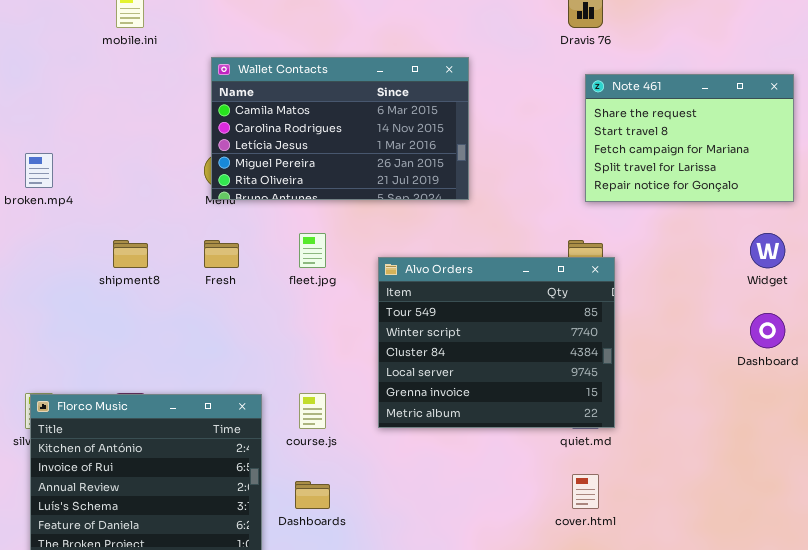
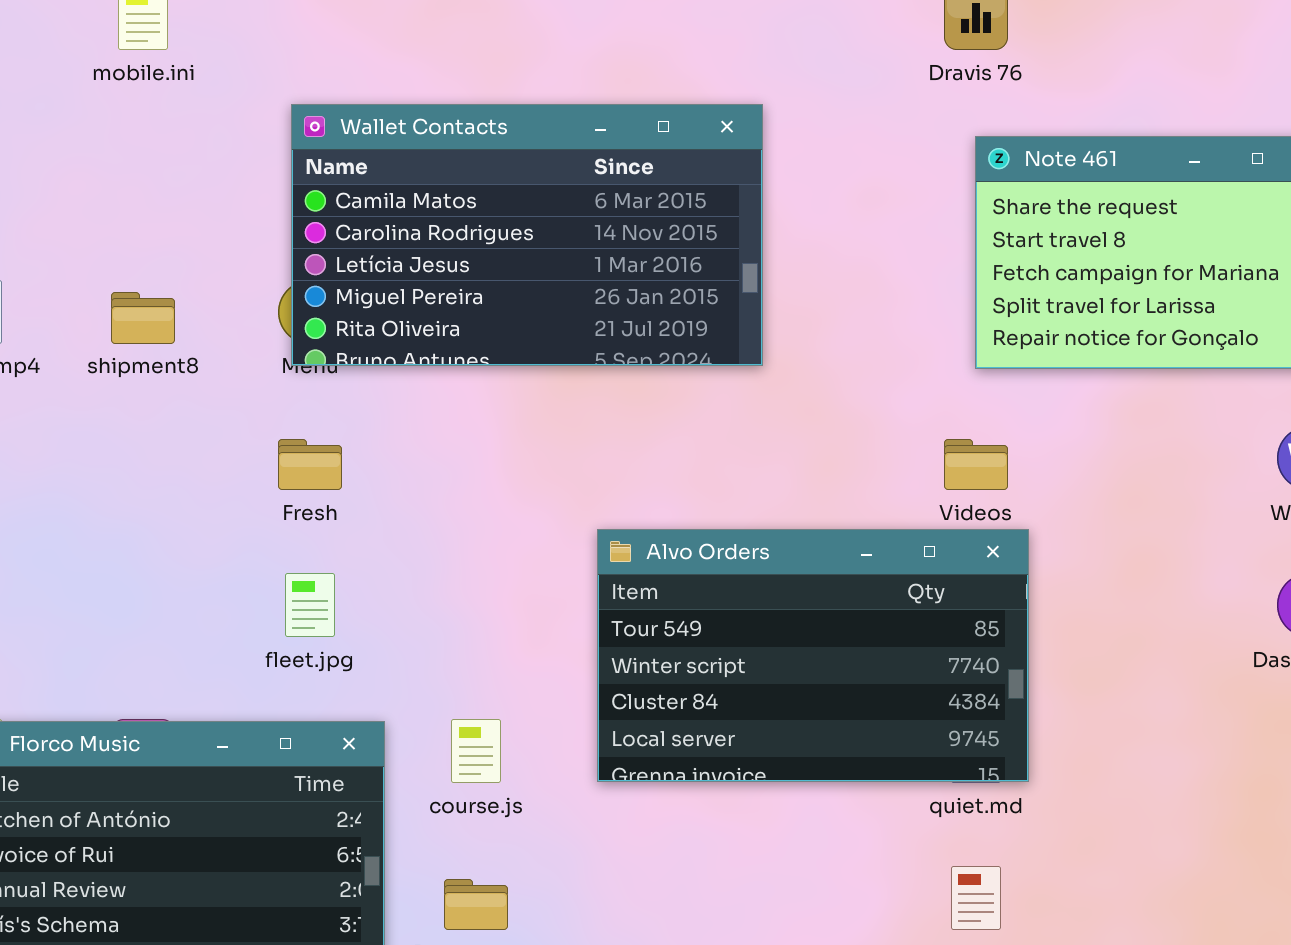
fleet.jpg: [299,233,326,268] -> [285,573,335,637], moved
shipment8: [113,240,148,268] -> [111,292,175,344], moved
Alvo Orders: [378,257,615,428] -> [597,529,1029,782], resized

